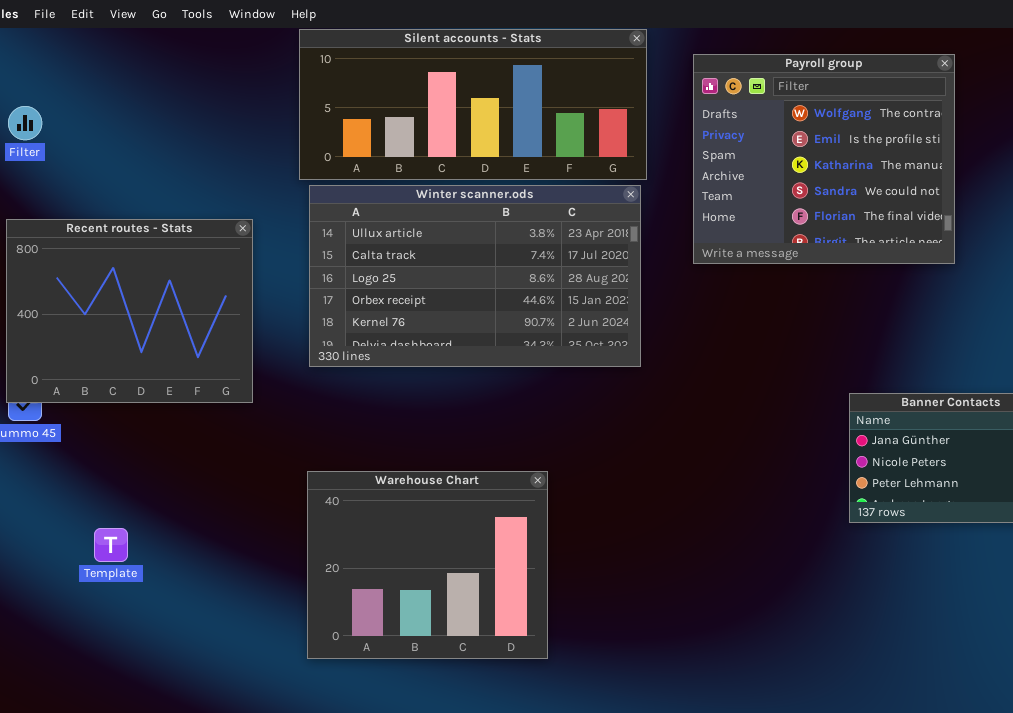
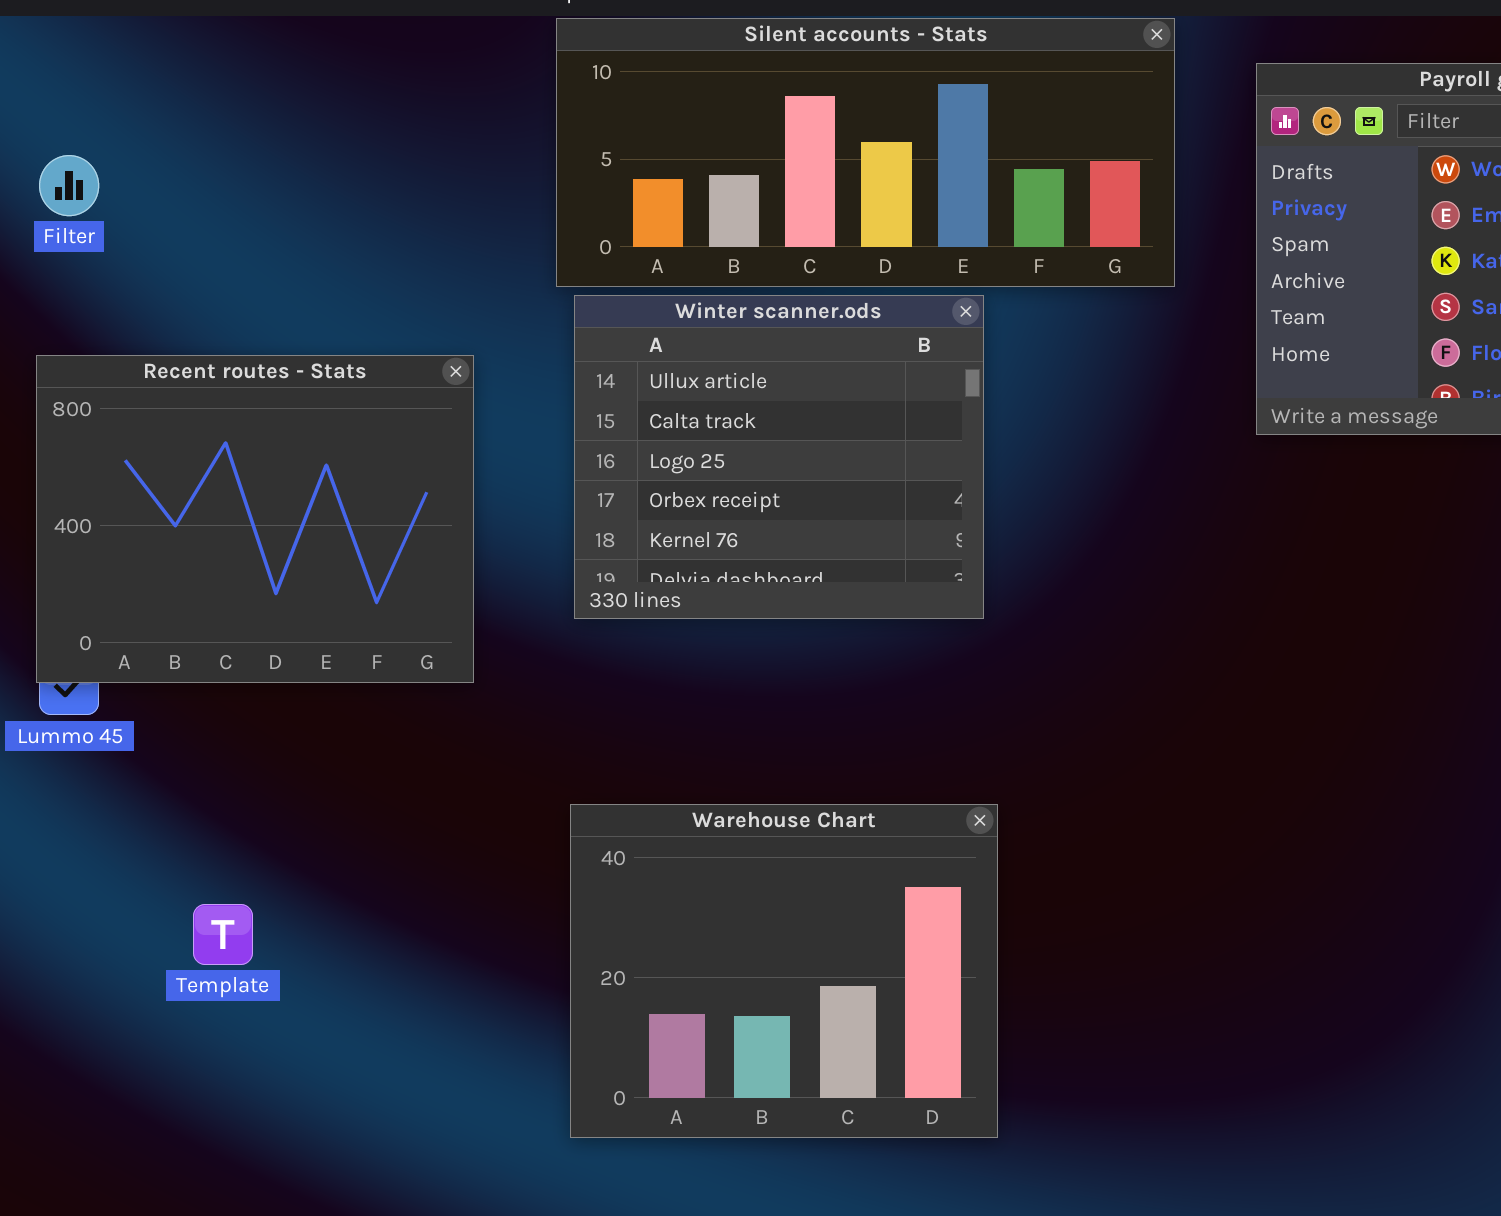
Winter scanner.ods: [309,185,641,367] -> [574,295,984,619], resized

